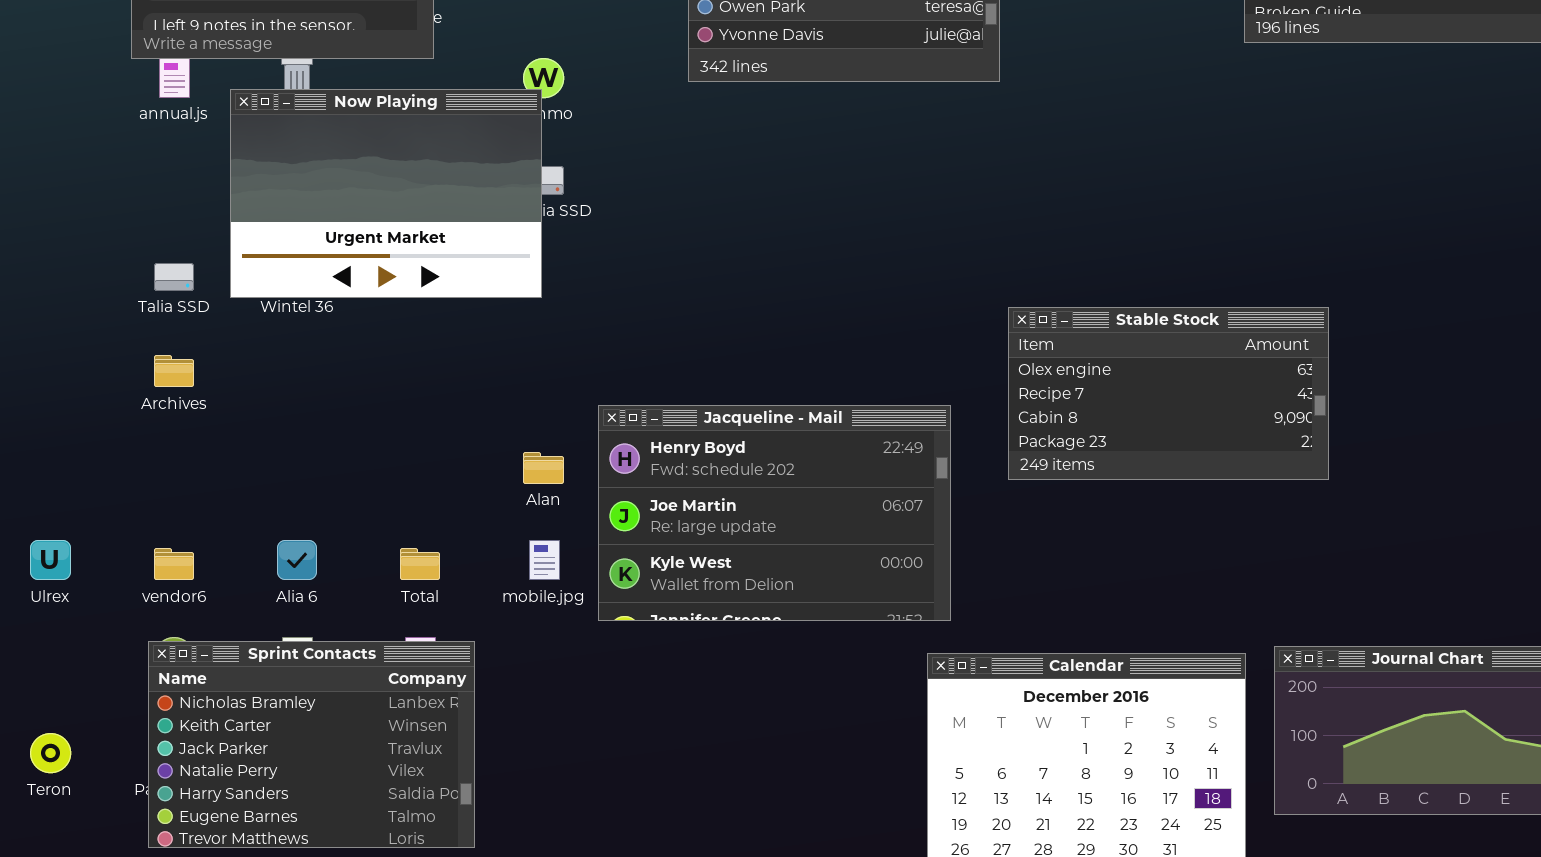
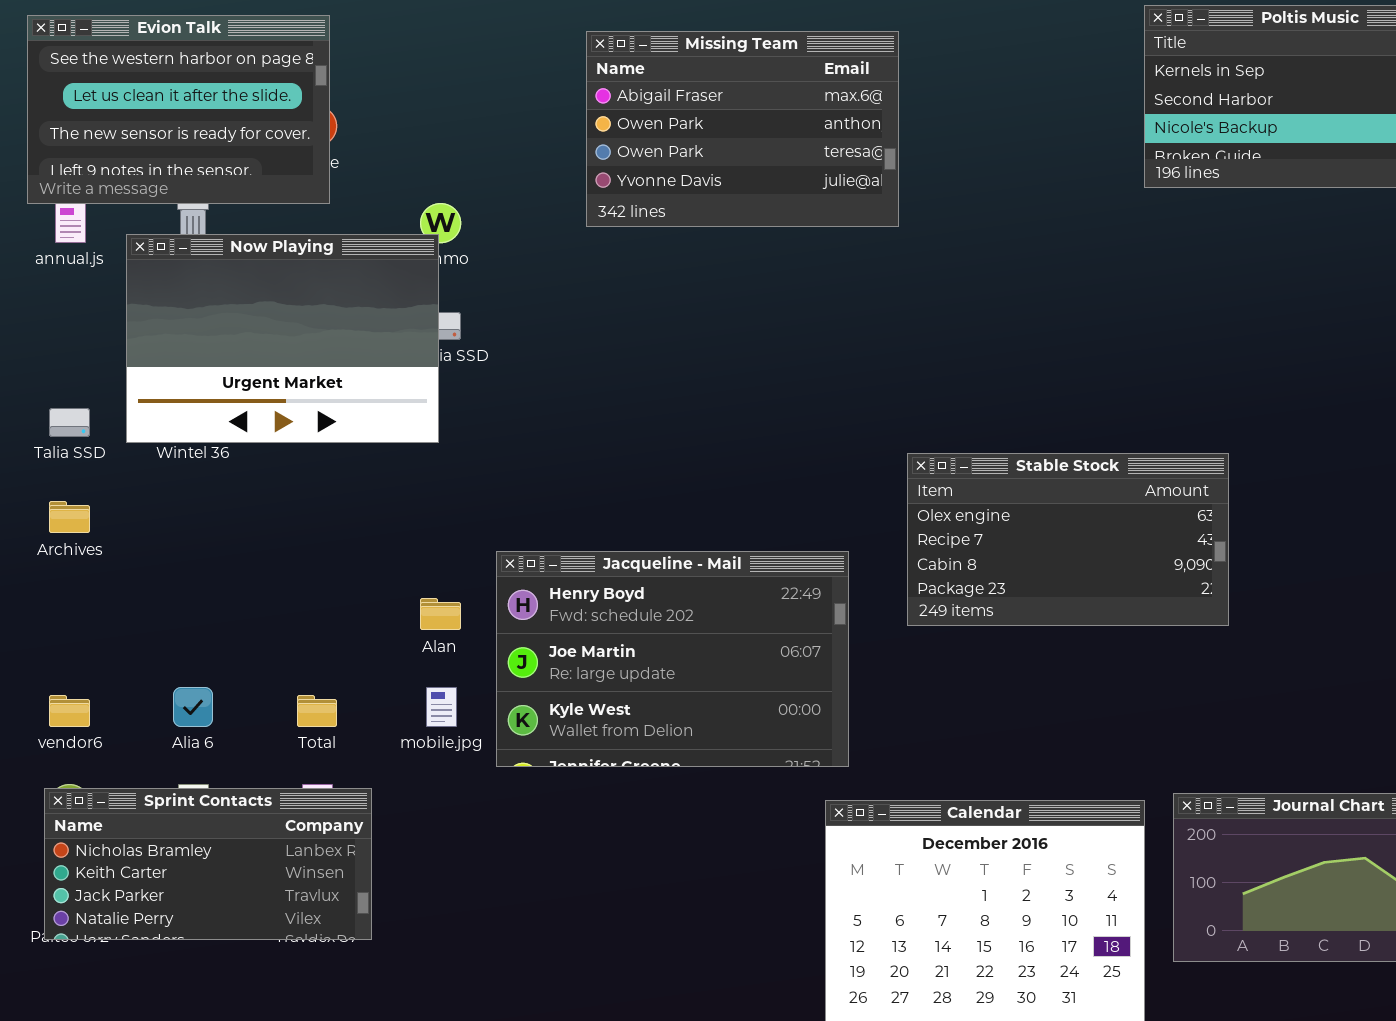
Sprint Contacts: [148,641,475,848] -> [44,788,372,940], resized

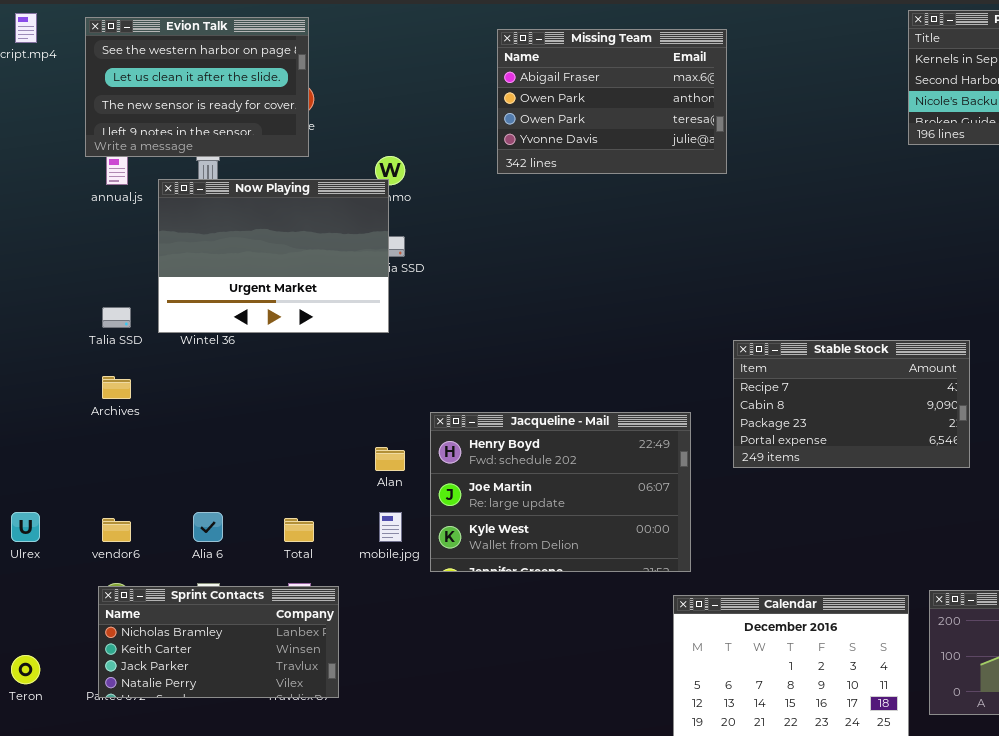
Stable Stock: [907,453,1229,626] -> [733,340,970,468], scrolled down 1 row

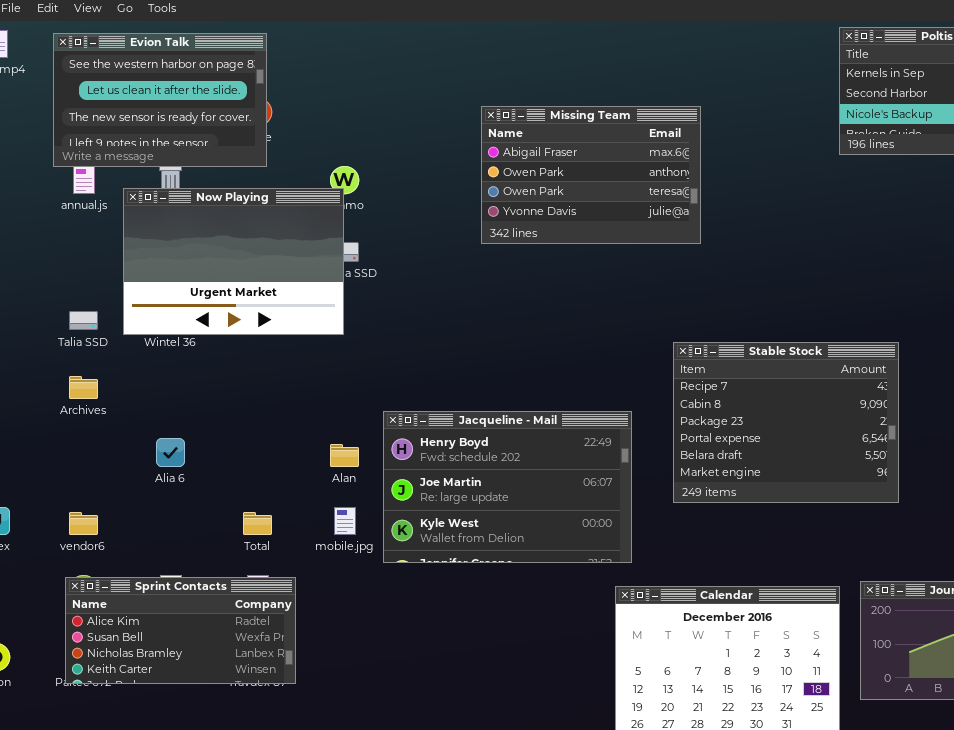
Missing Team: [497,29,727,174] -> [481,106,701,244], moved
Stable Stock: [733,340,970,468] -> [673,342,899,503], resized
Alia 6: [193,512,223,542] -> [156,438,185,467], moved
Sprint Contacts: [98,586,339,698] -> [65,577,296,684], scrolled up 2 rows

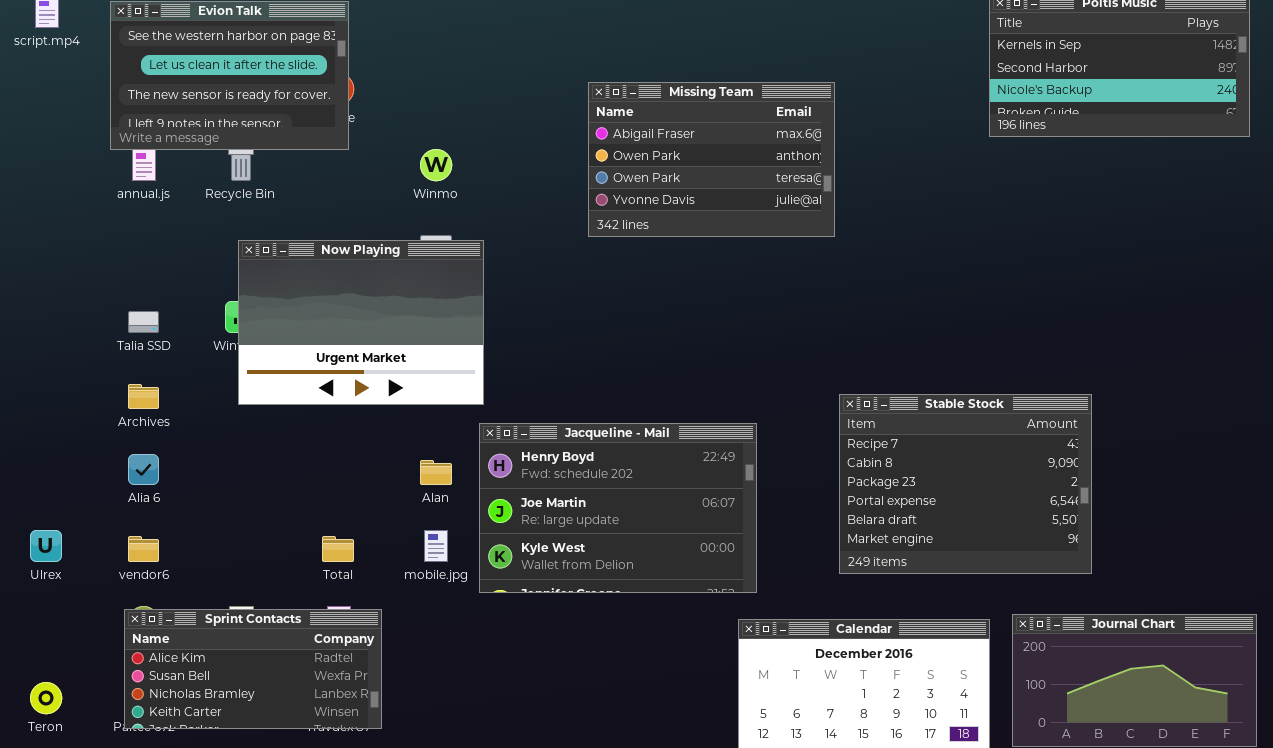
Now Playing: [123,188,344,335] -> [238,240,484,405], moved
Stable Stock: [673,342,899,503] -> [839,394,1092,574], moved
Alia 6: [156,438,185,467] -> [128,454,159,485], moved

